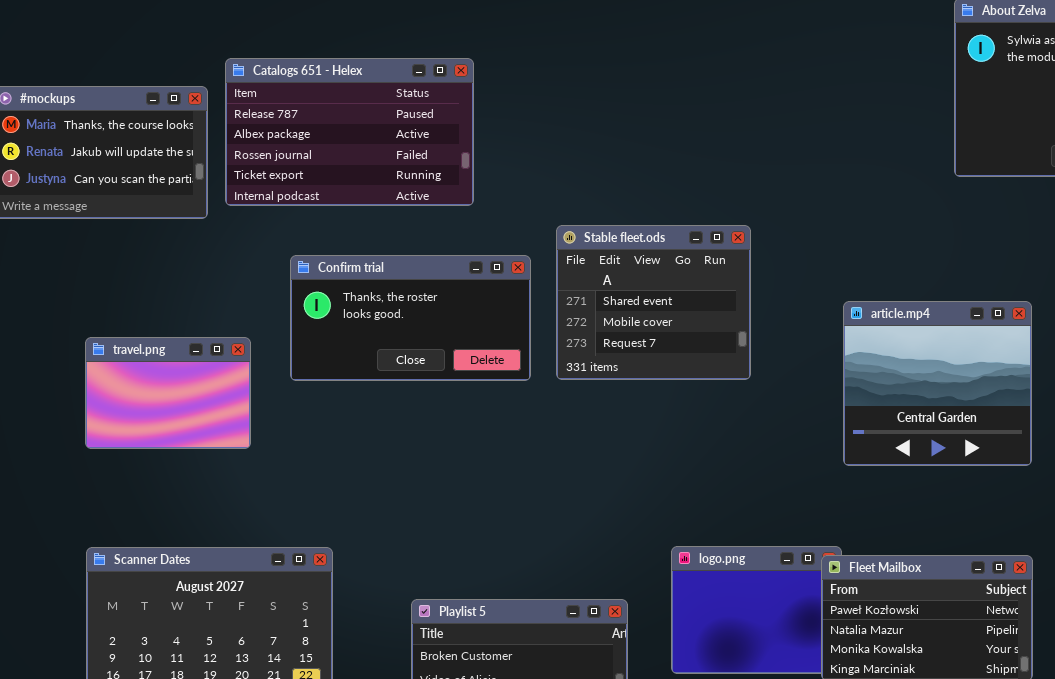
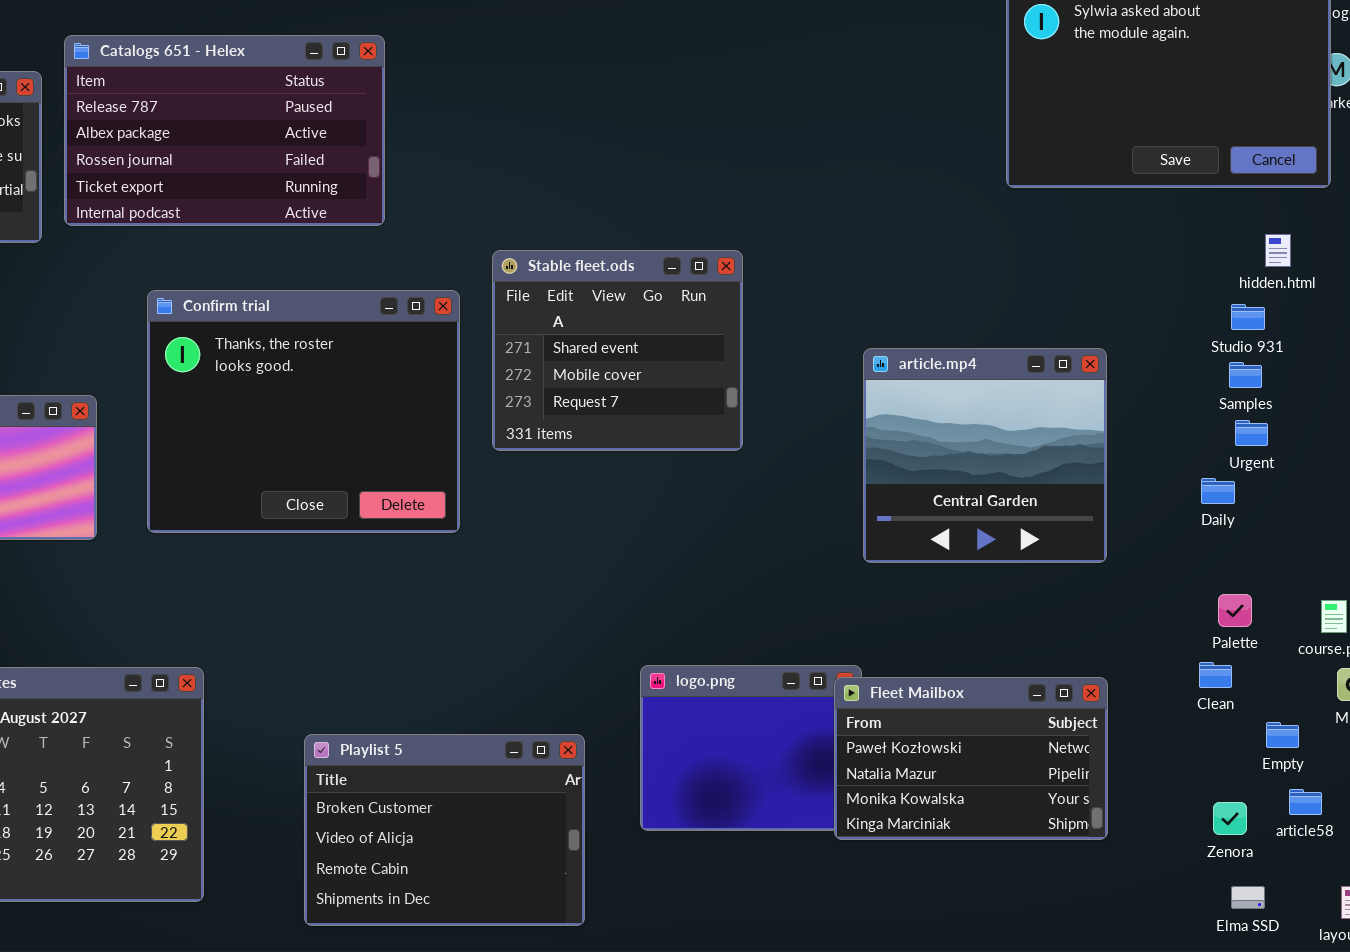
Confirm trial: [290,255,531,381] -> [147,290,460,533], resized

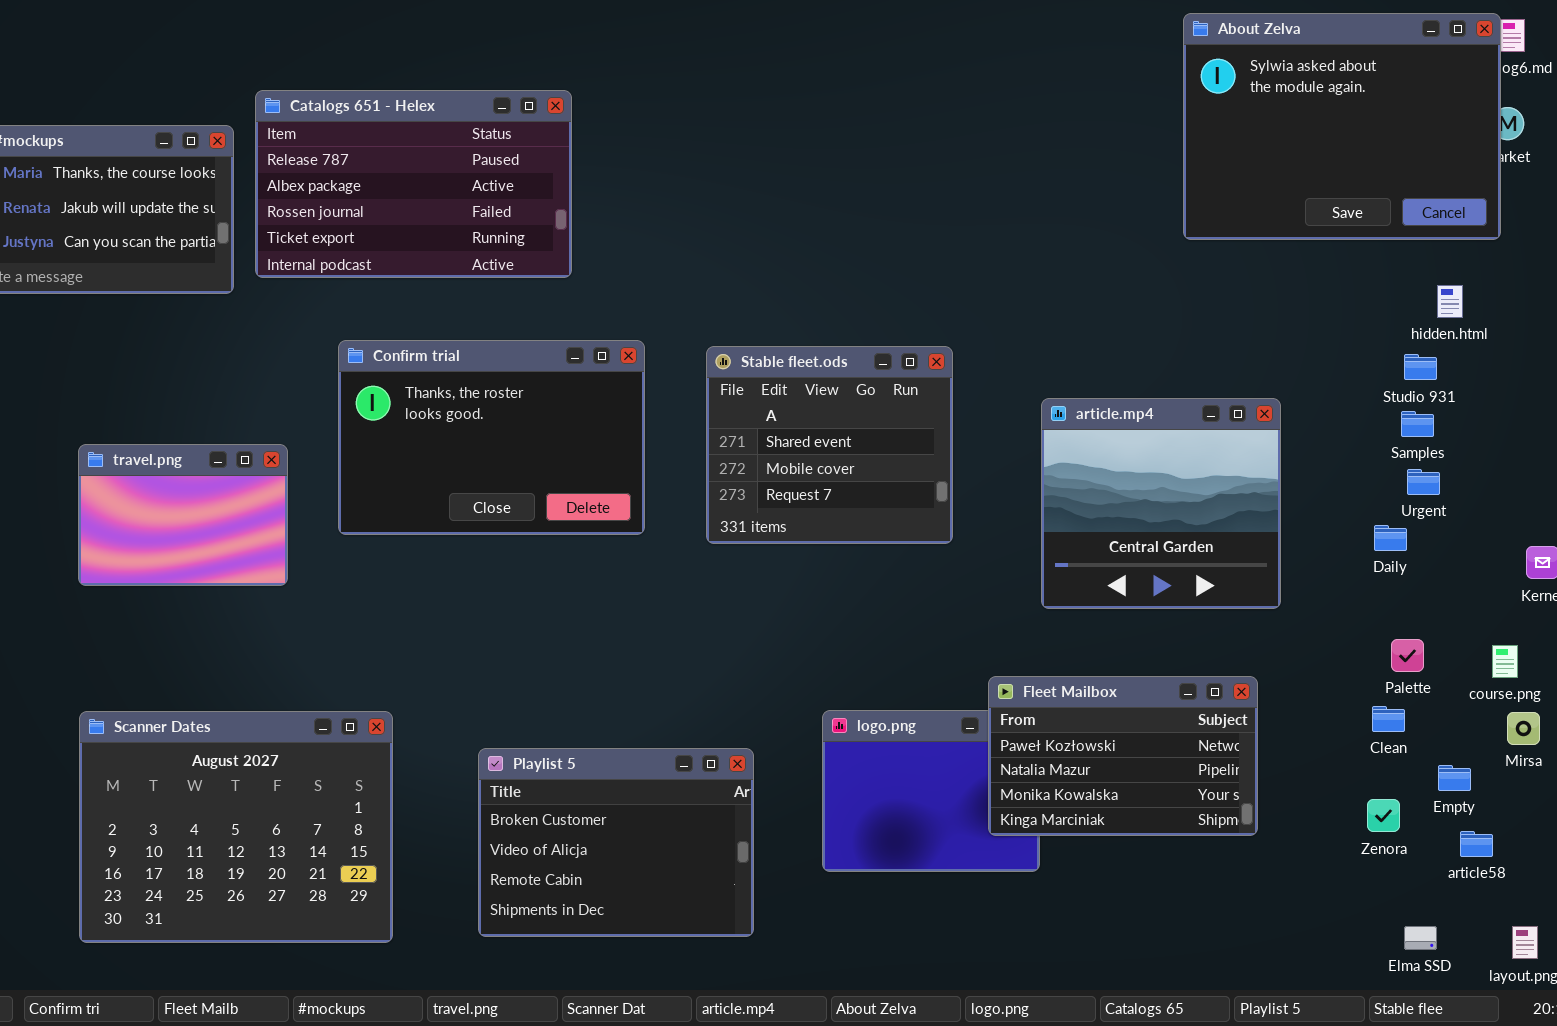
Stable fleet.ods: [492,250,743,451] -> [706,346,953,544], moved
Confirm trial: [147,290,460,533] -> [338,340,645,535], resized
Fleet Mailbox: [834,677,1108,840] -> [988,676,1258,836], moved
Playlist 5: [304,734,585,926] -> [478,748,754,937], moved
Zenora: [1213,802,1247,835] -> [1367,799,1400,832], moved

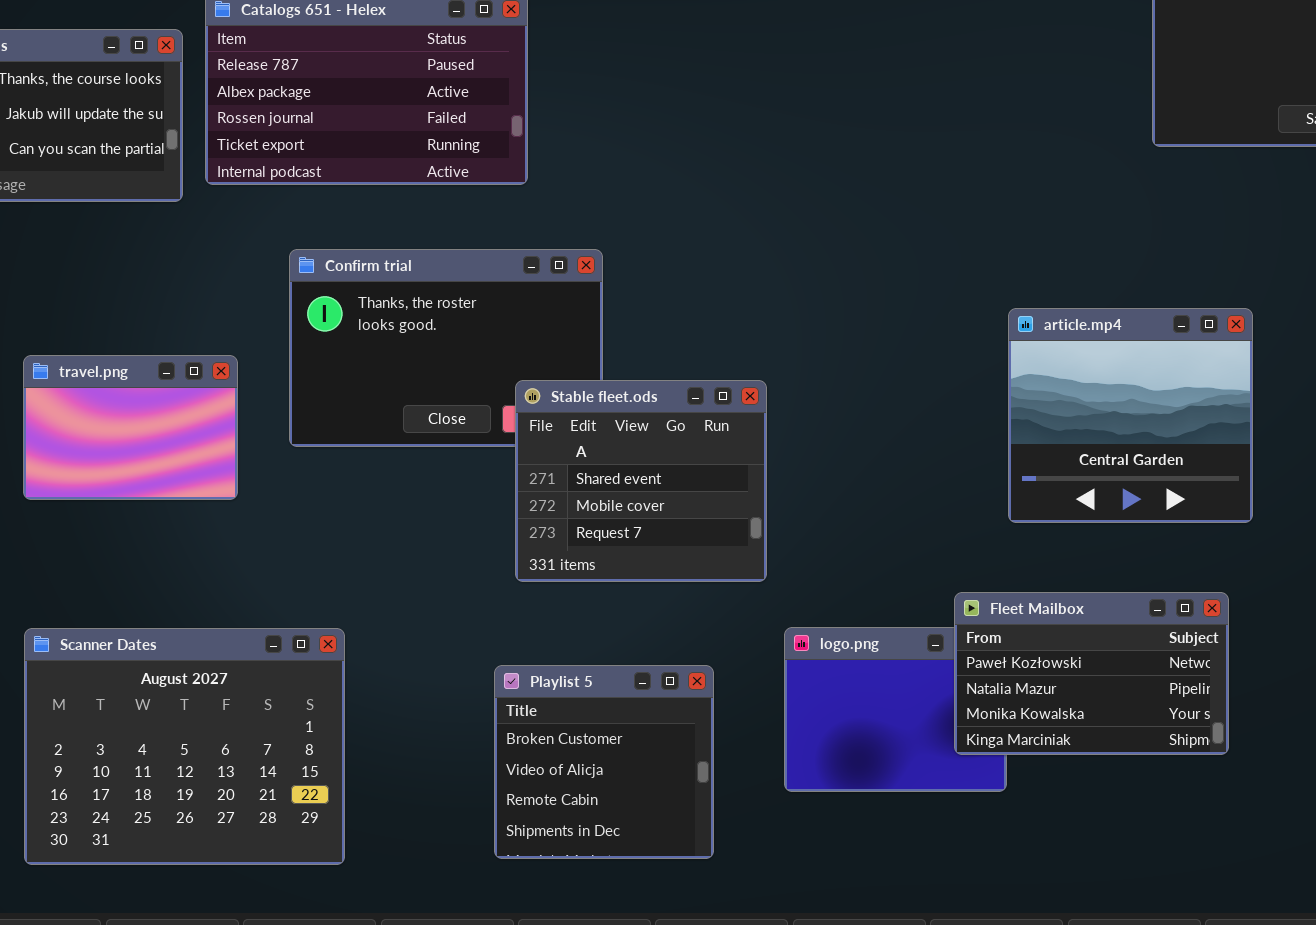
Stable fleet.ods: [706,346,953,544] -> [515,380,767,582], moved
Playlist 5: [478,748,754,937] -> [494,665,714,859], resized

